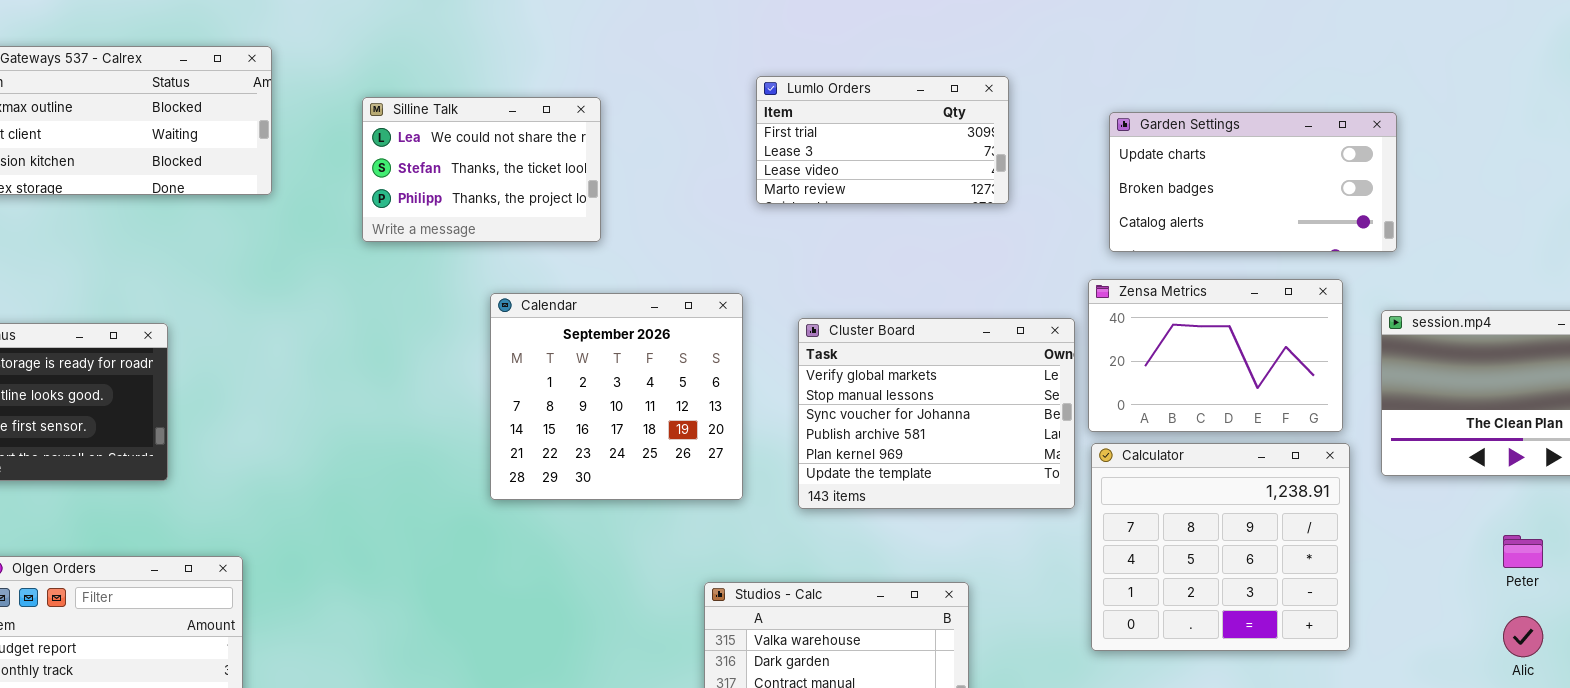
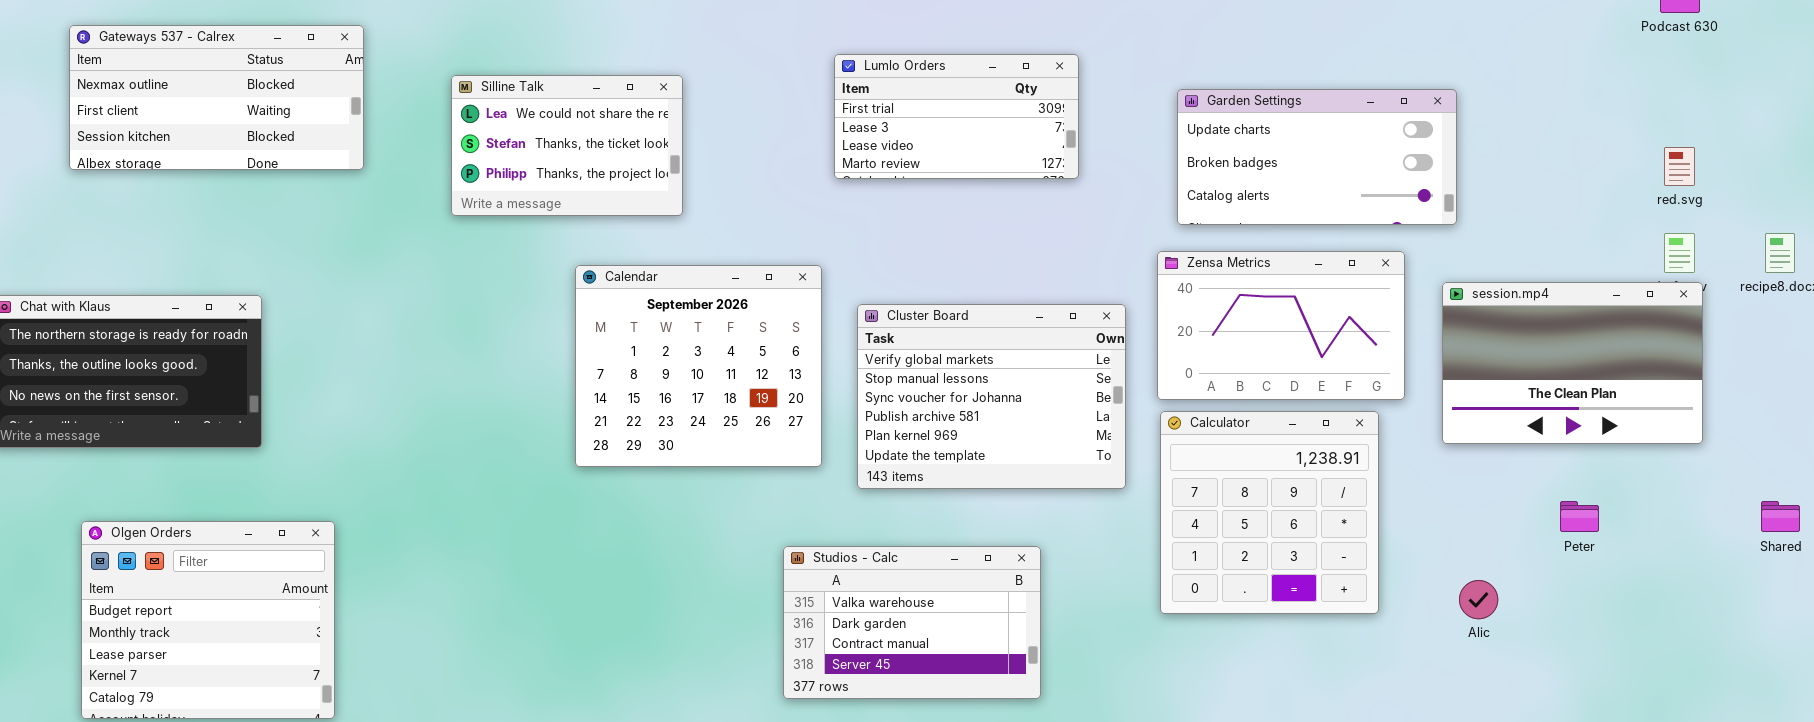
Cluster Board: [798,318,1075,509] -> [857,304,1126,489], moved
Calculator: [1091,443,1350,651] -> [1160,411,1379,614], resized
Alic: [1503,616,1543,657] -> [1459,580,1498,619], moved

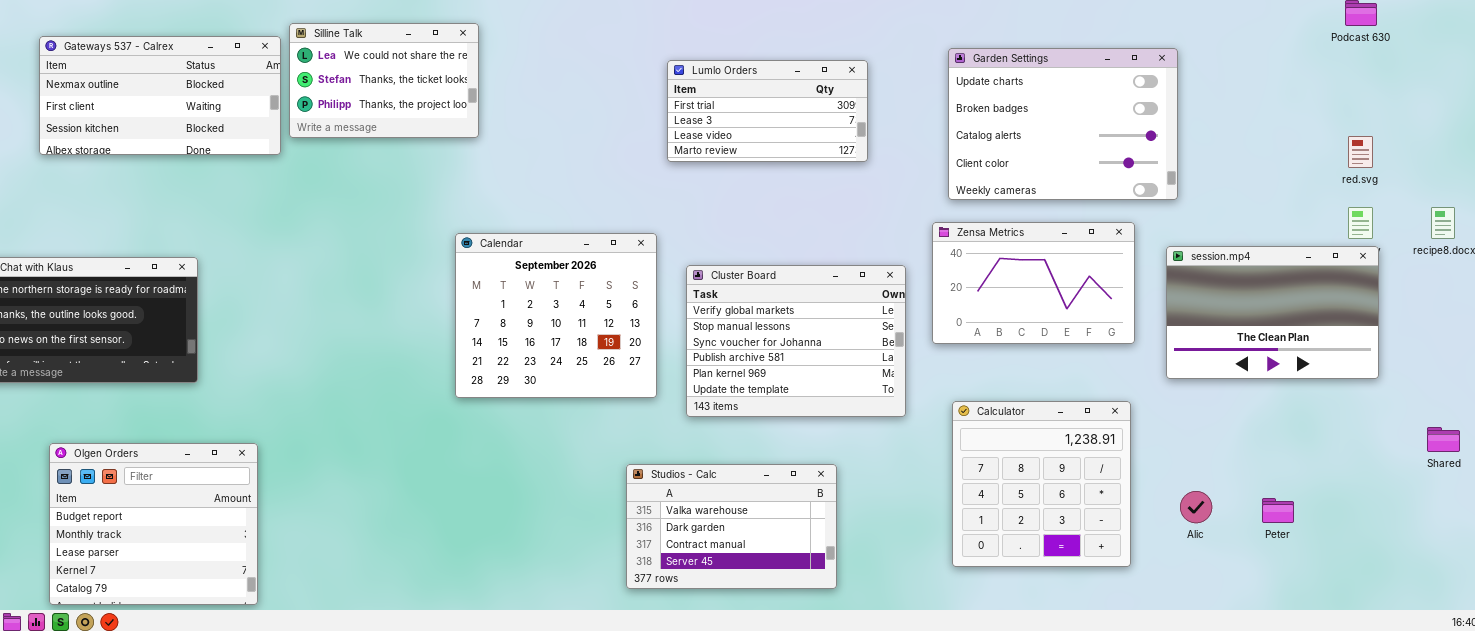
Silline Talk: [451,75,683,216] -> [289,23,479,138], moved
Garden Settings: [1177,89,1457,225] -> [948,48,1178,200], resized
Calculator: [1160,411,1379,614] -> [952,401,1131,567], moved
Peter: [1560,501,1599,532] -> [1262,498,1294,523], moved

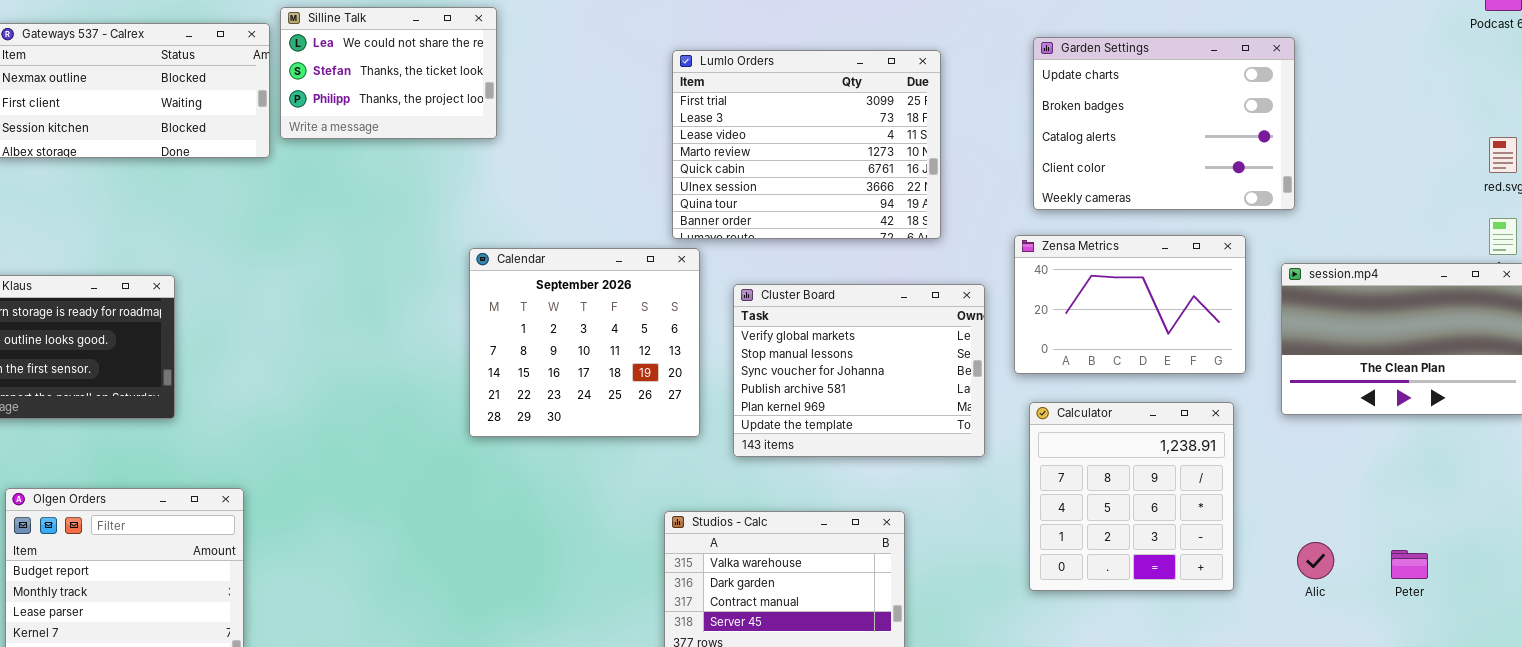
Lumlo Orders: [667,60,868,162] -> [672,50,941,239], resized
Calculator: [952,401,1131,567] -> [1029,402,1234,591], moved

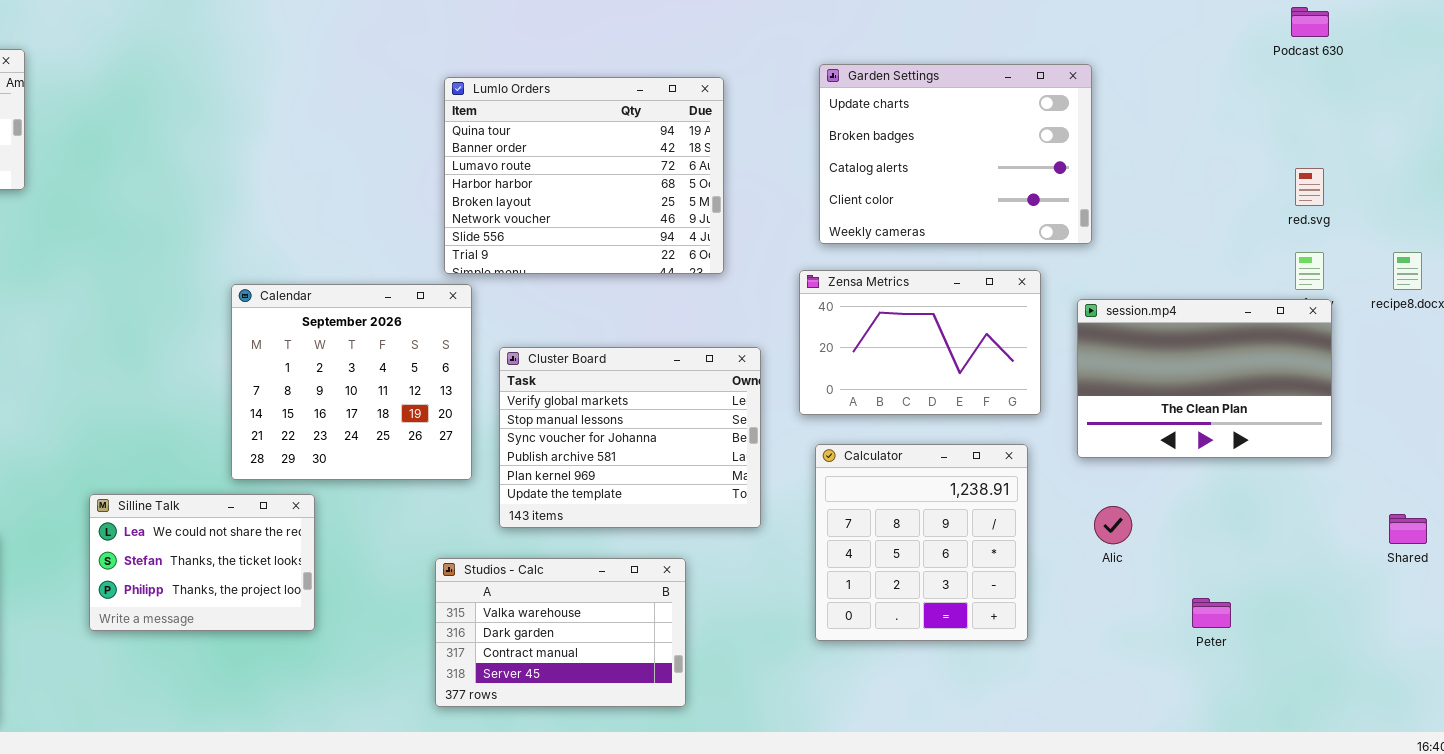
Silline Talk: [280,7,497,139] -> [89,494,315,631], moved
Lumlo Orders: [672,50,941,239] -> [444,77,724,274], scrolled down 6 rows
Cluster Board: [733,284,985,457] -> [499,347,761,528], moved
Alic: [1297,542,1334,579] -> [1094,506,1132,544], moved

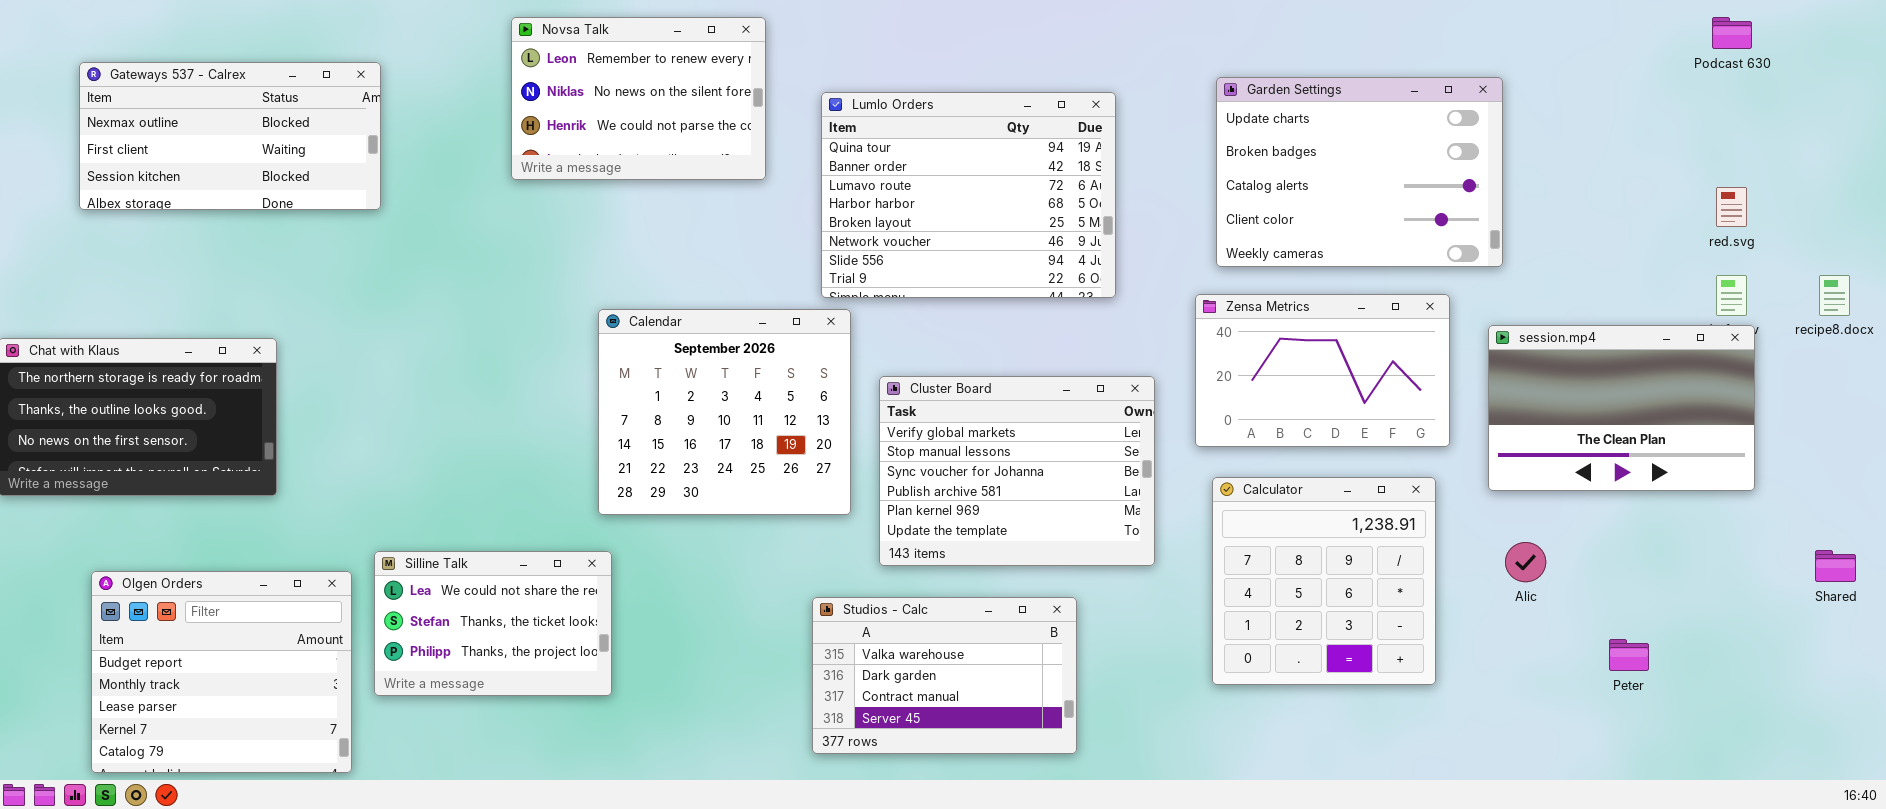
Novsa Talk: none -> [511,17,766,180], opened
Silline Talk: [89,494,315,631] -> [374,551,612,696], moved

